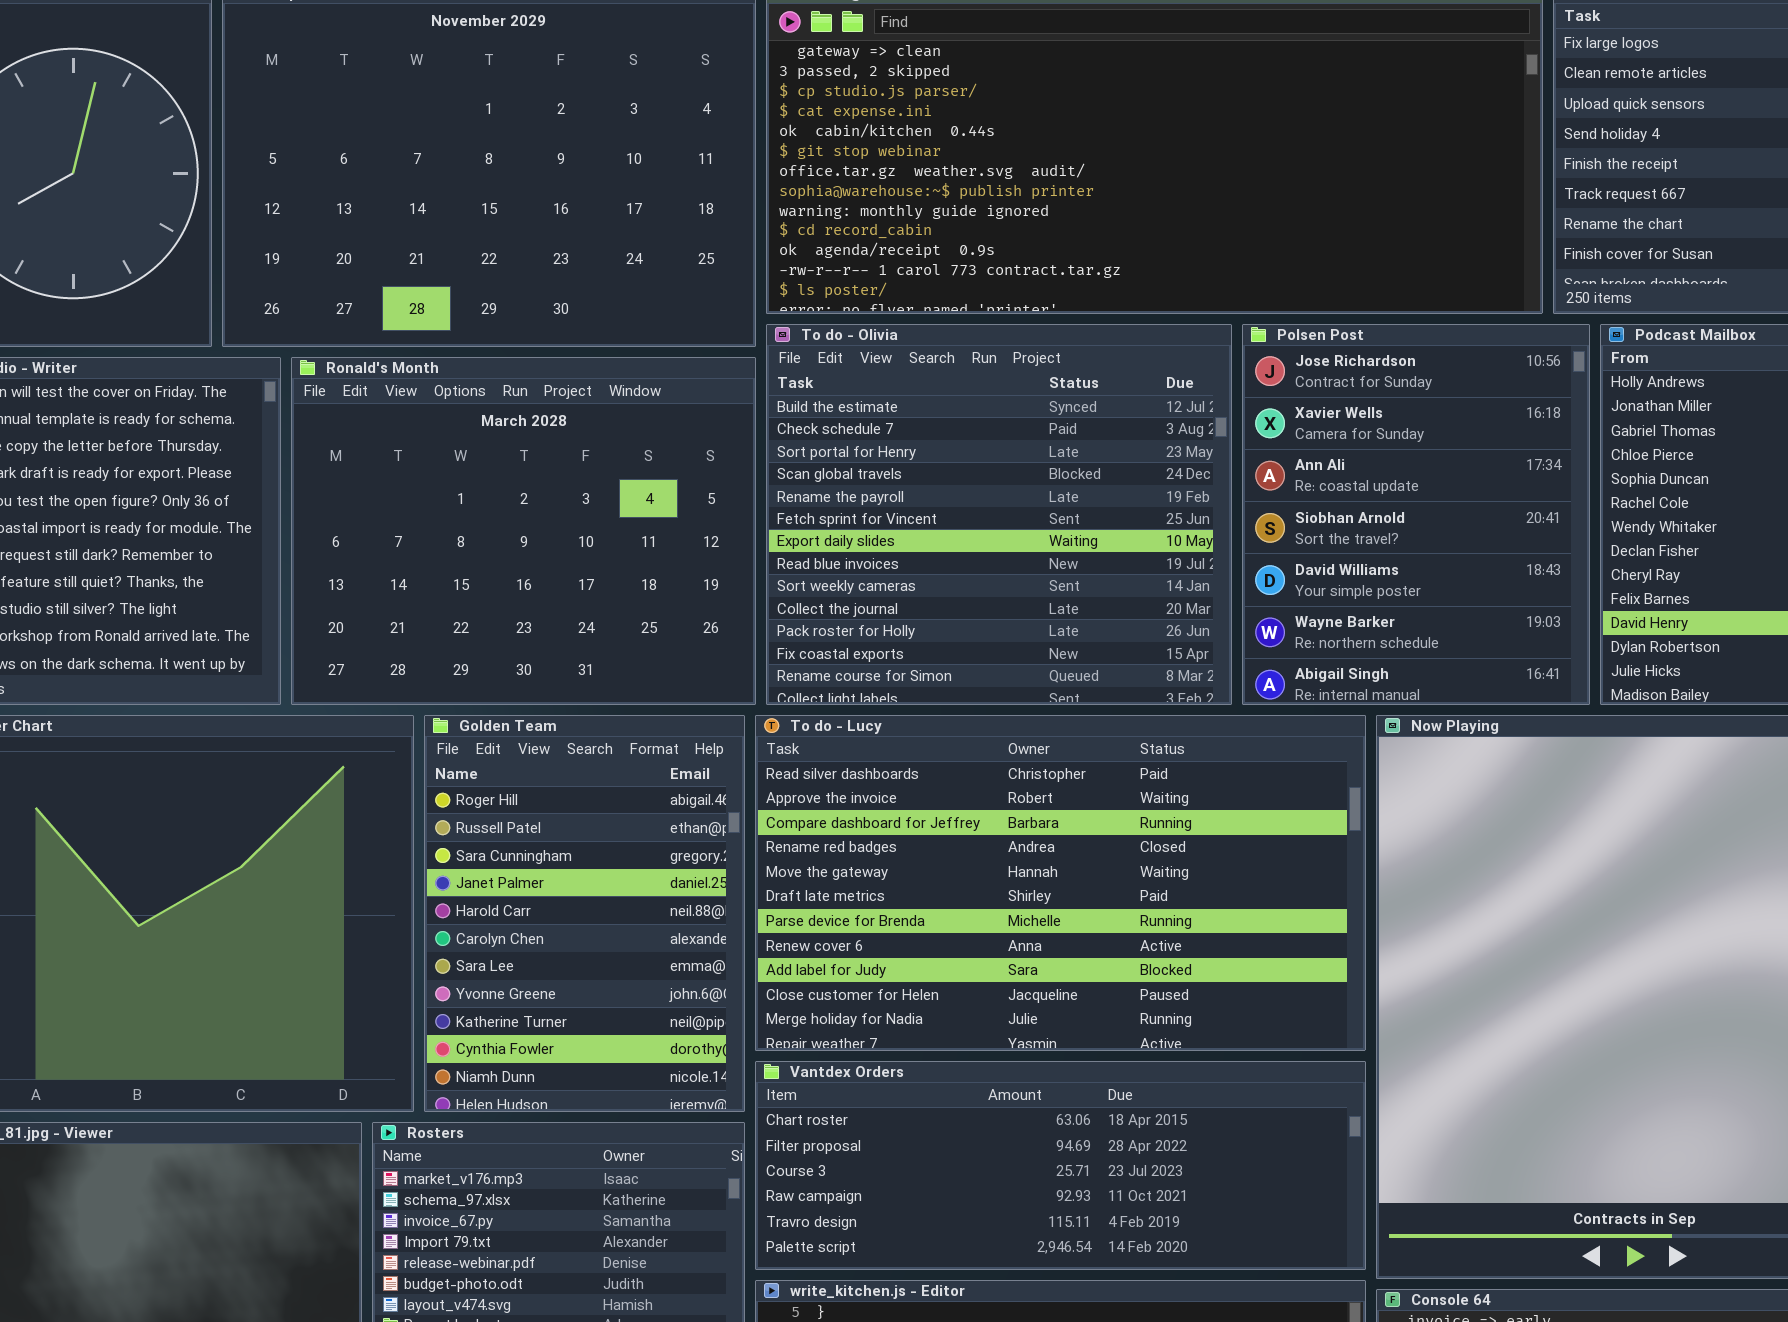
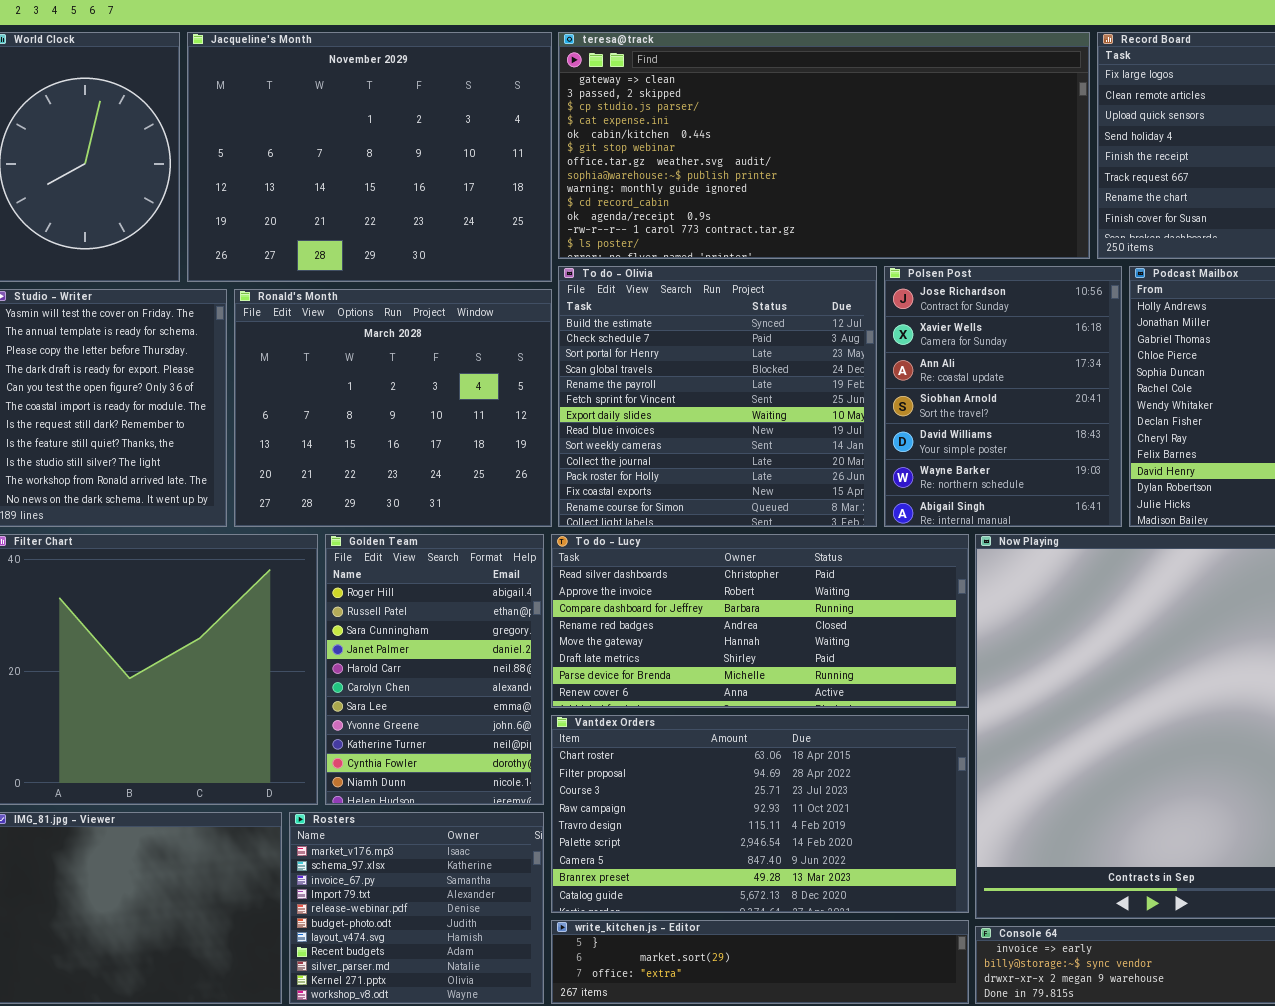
To do - Lucy: [755,715,1366,1051] -> [551,534,969,708], resized
Vantdex Orders: [755,1061,1366,1270] -> [551,715,969,913], resized

